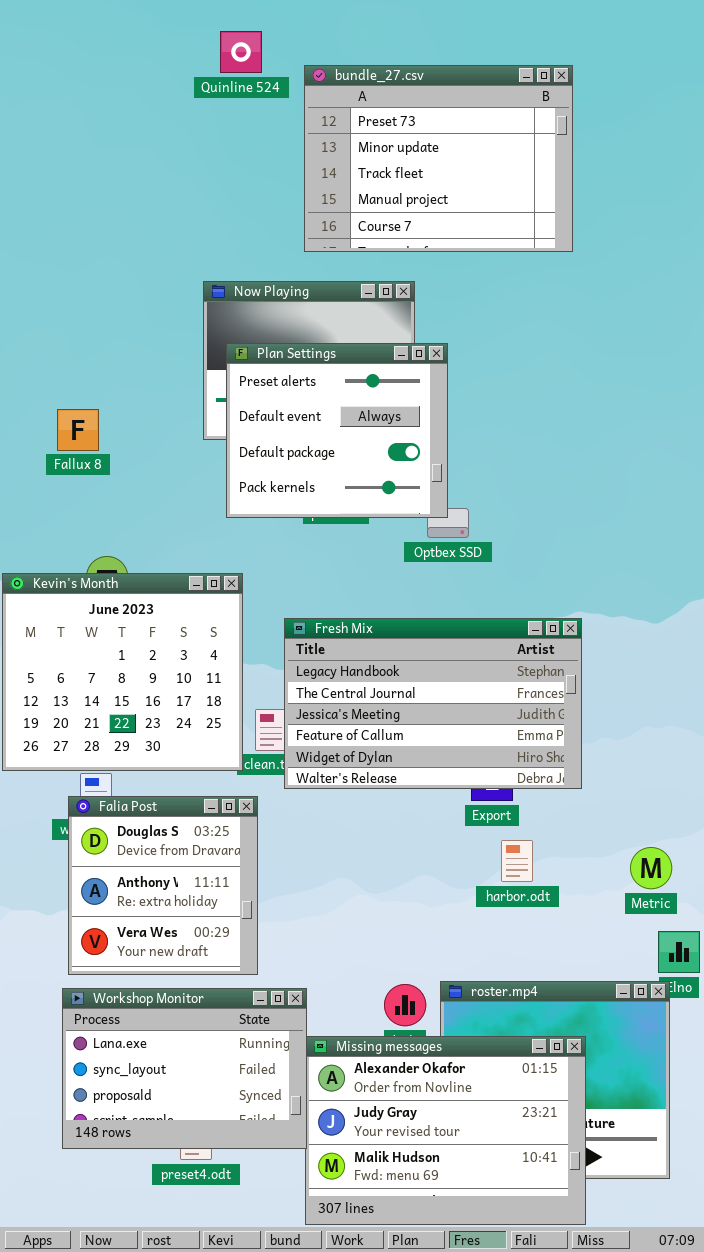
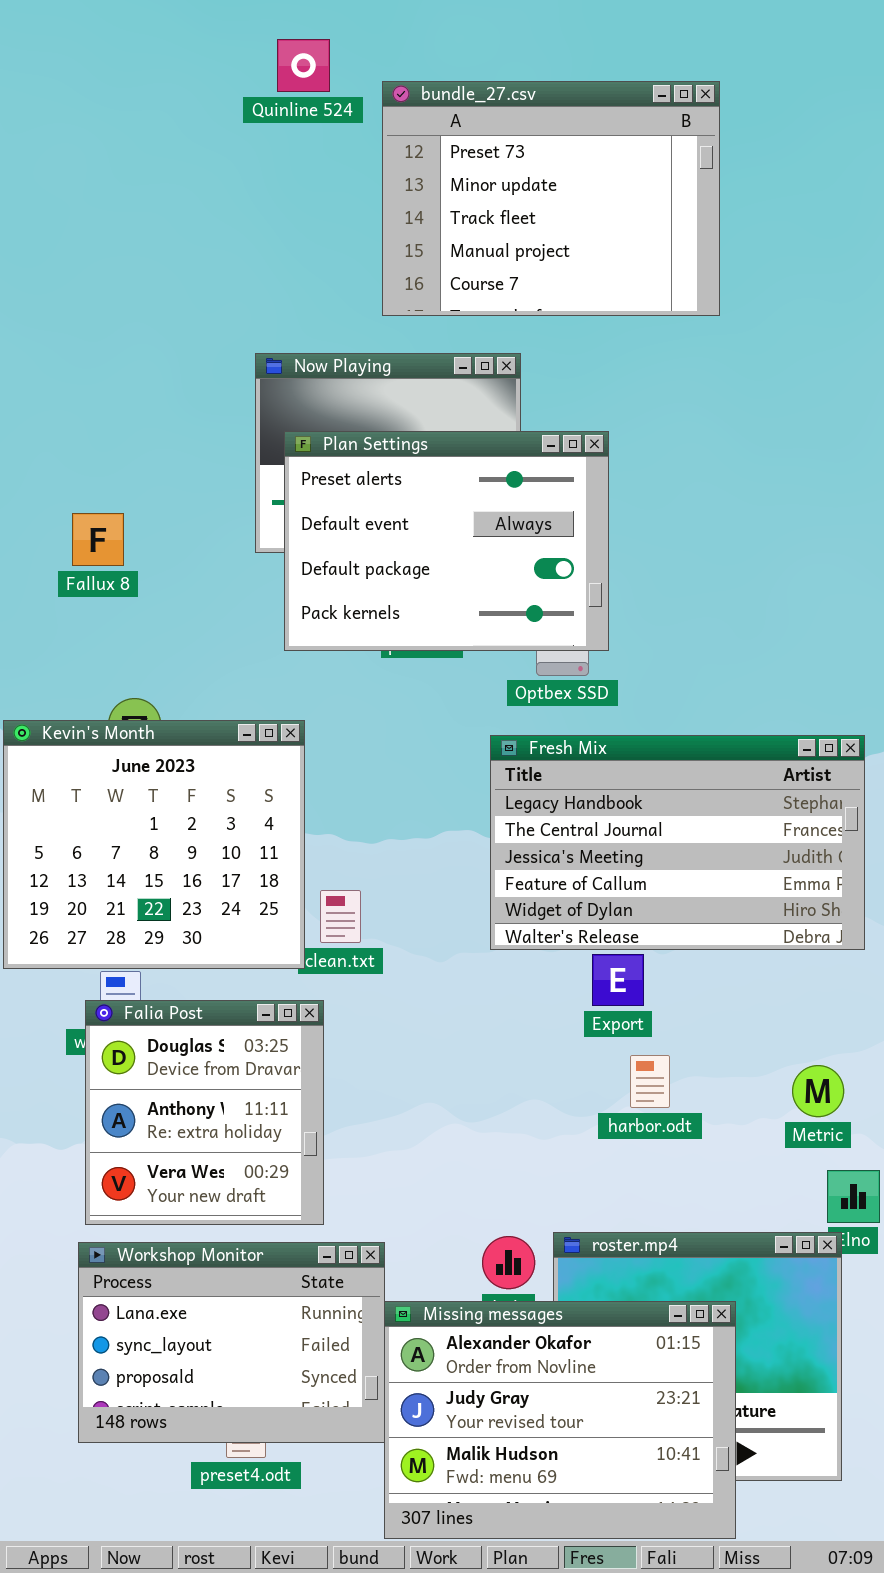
Plan Settings: [226,343,448,518] -> [284,431,609,651], resized
Fresh Mix: [284,618,582,789] -> [490,735,865,950], moved

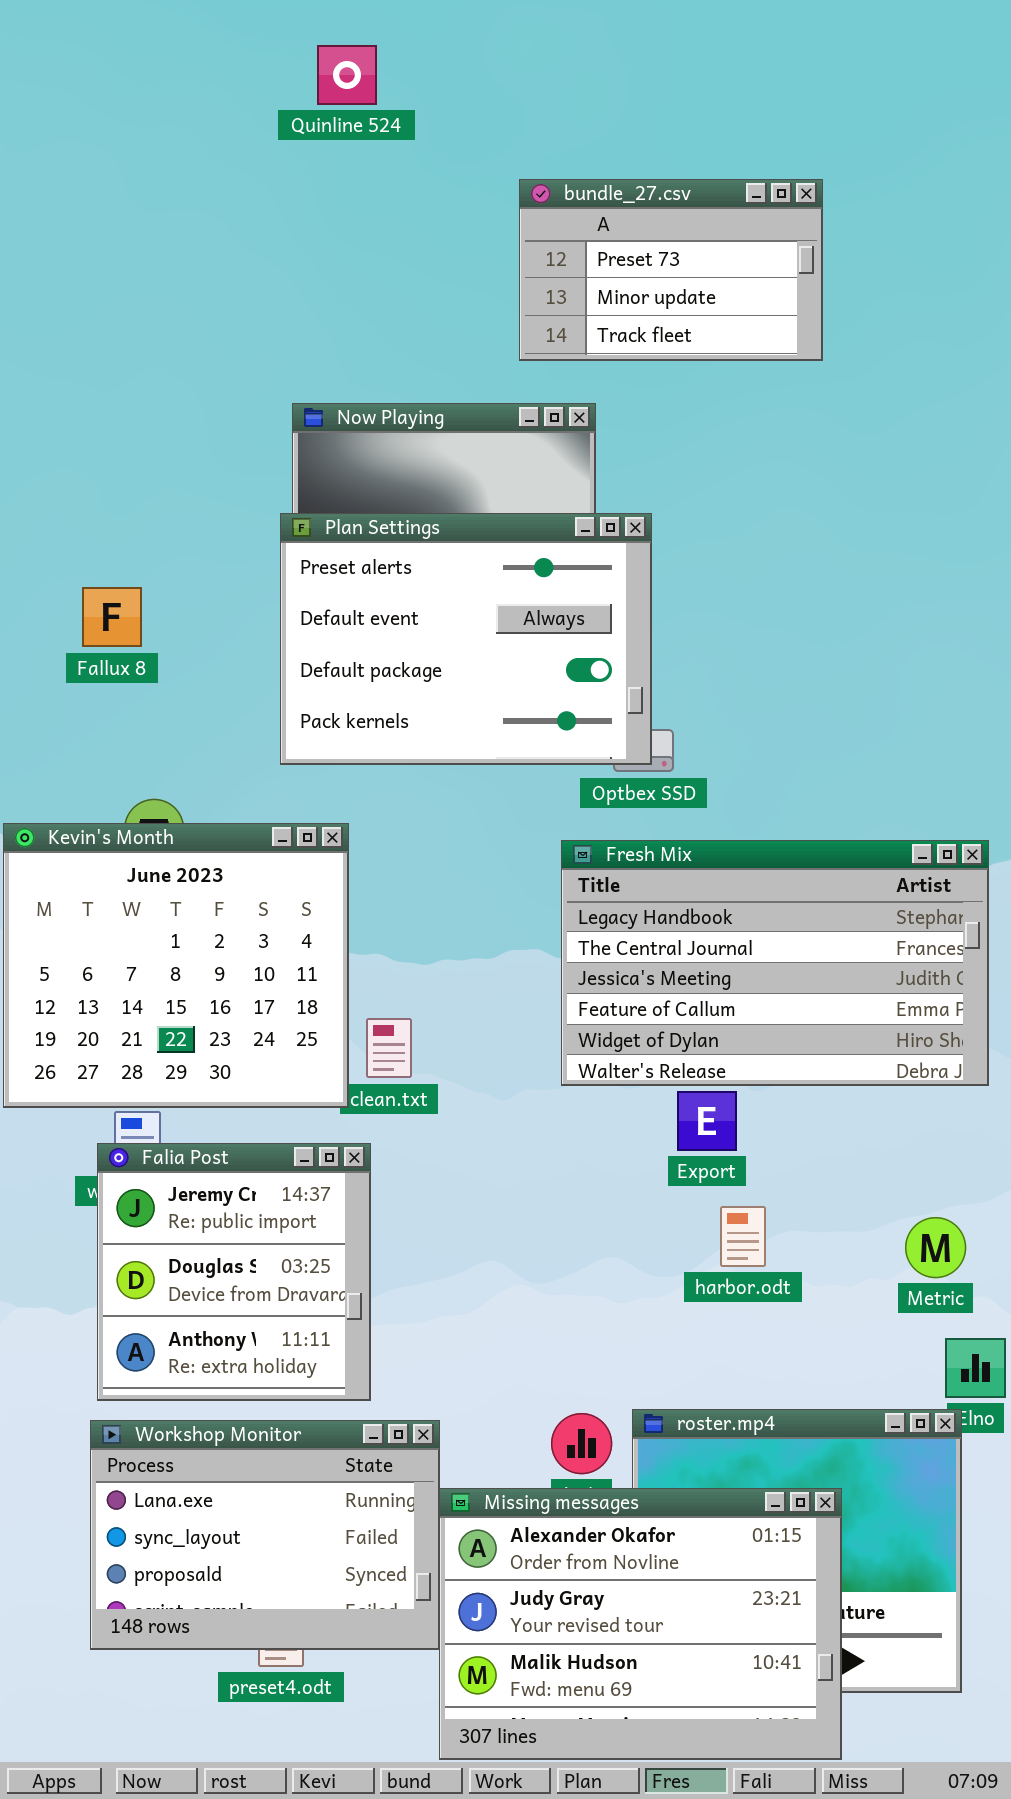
bundle_27.csv: [382,81,720,316] -> [519,179,823,361], resized
Plan Settings: [284,431,609,651] -> [280,513,652,765], moved
Falia Post: [85,1000,324,1225] -> [97,1143,371,1401], scrolled up 1 row

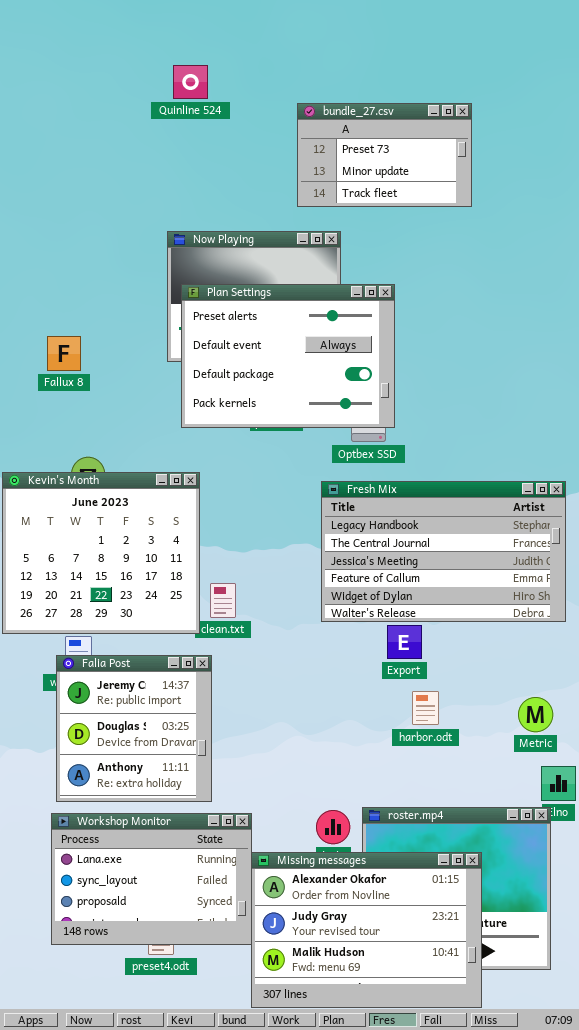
Quinline 524: [317,45,377,105] -> [173,65,208,99], moved
Plan Settings: [280,513,652,765] -> [181,284,395,428], moved

